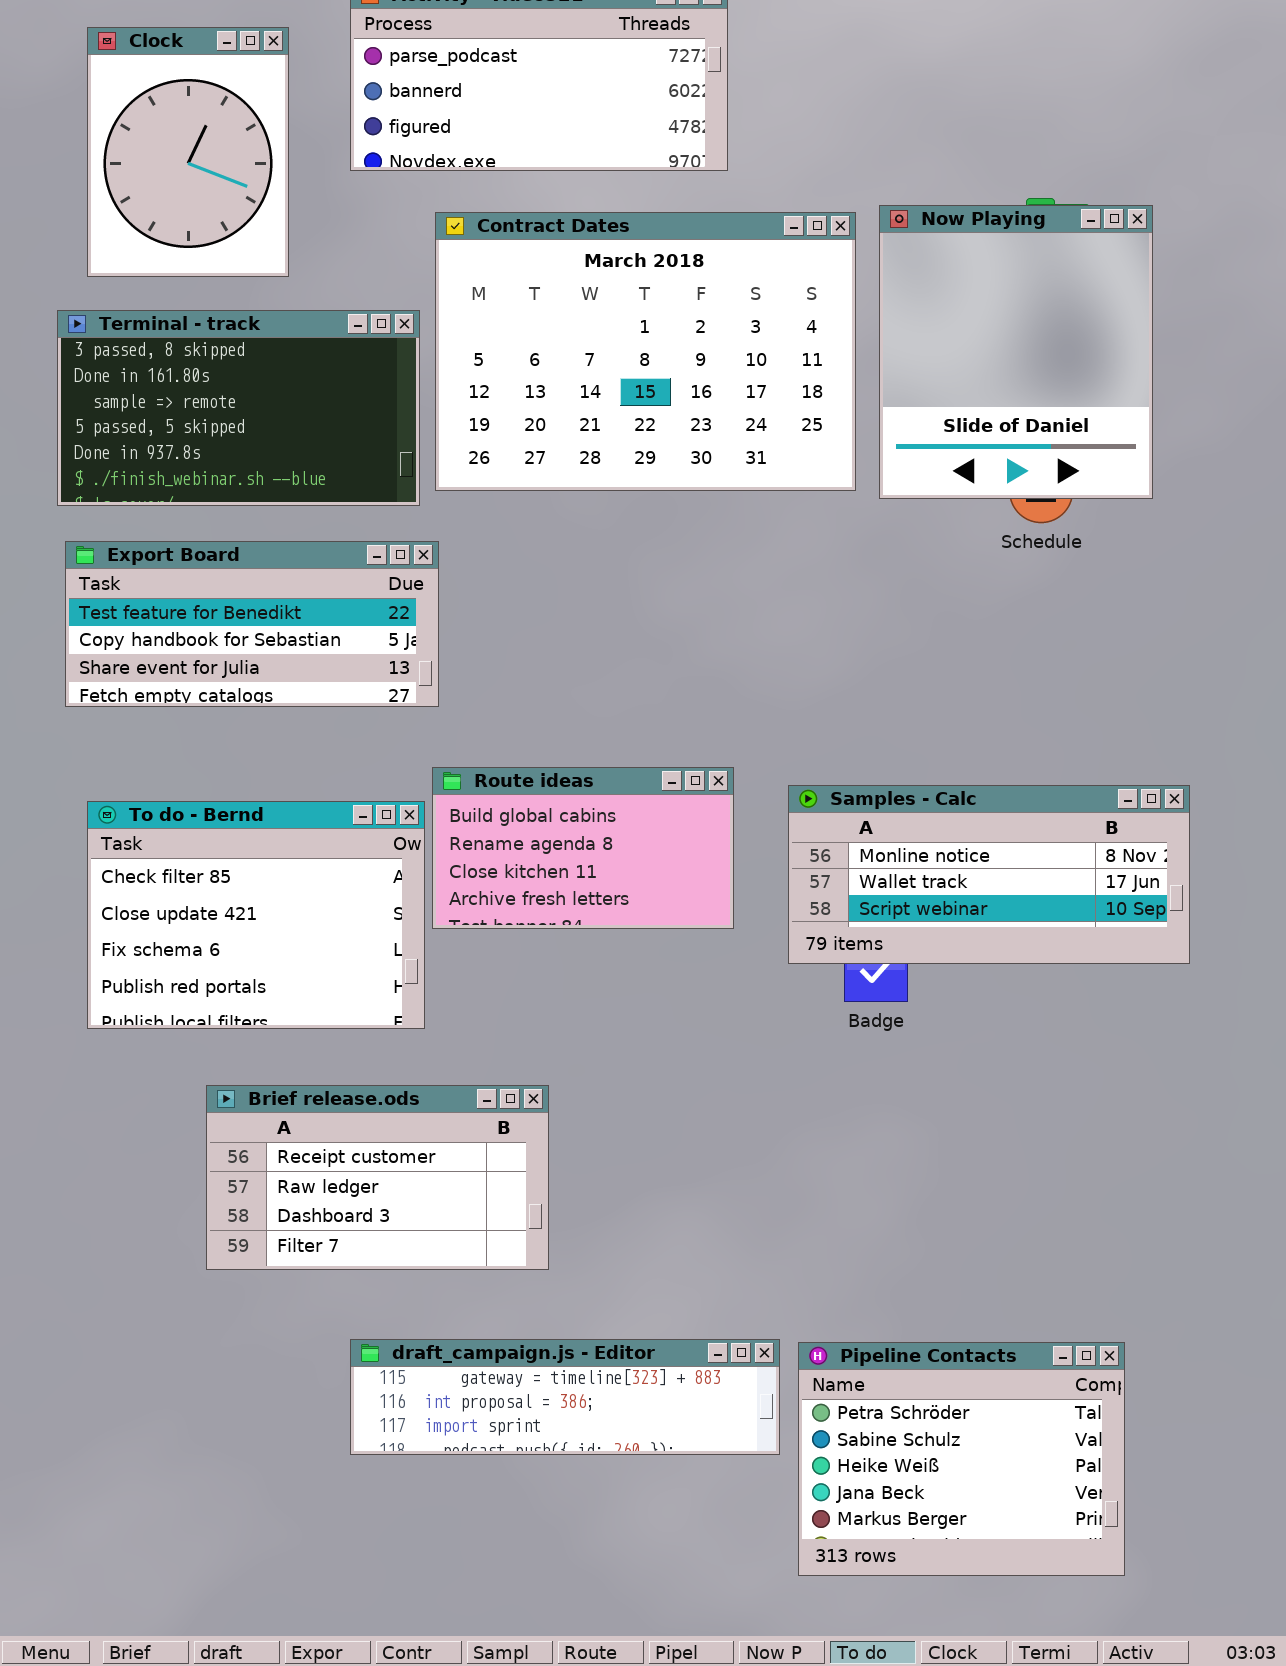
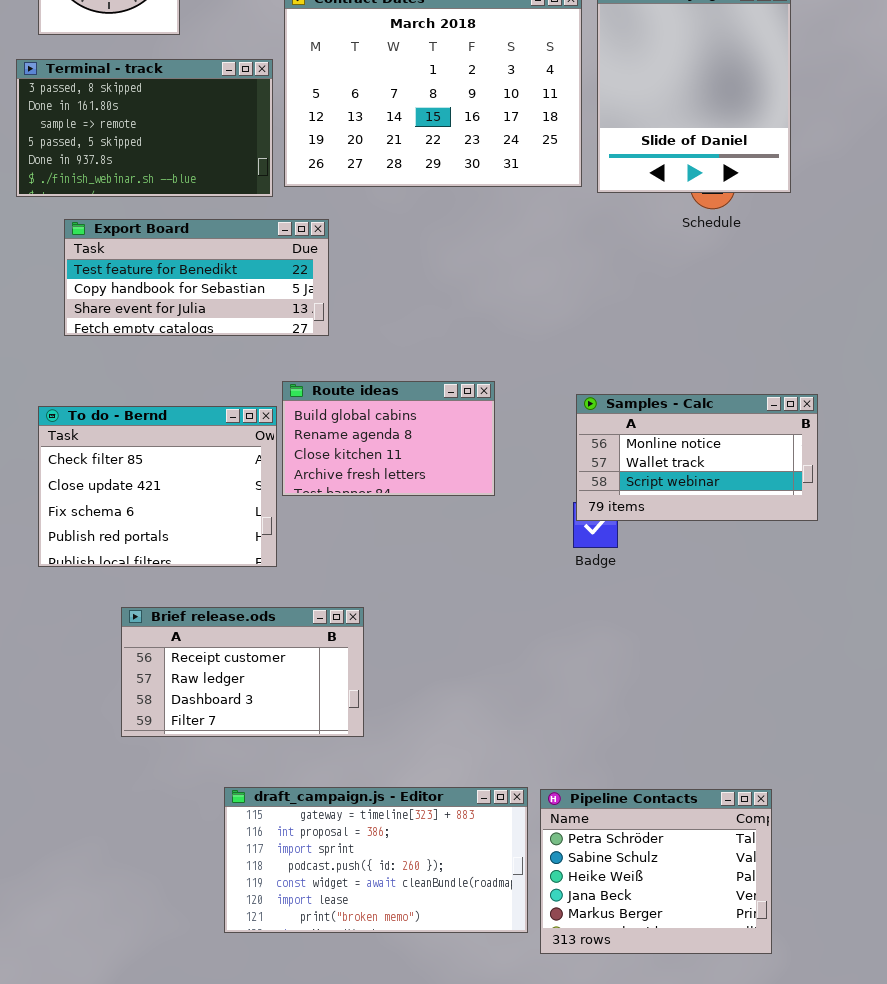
Export Board: [65,541,439,707] -> [64,219,329,336], moved
Samples - Calc: [788,785,1190,964] -> [576,394,818,521], resized
draft_campaign.js - Editor: [350,1339,780,1455] -> [224,787,528,933], resized

